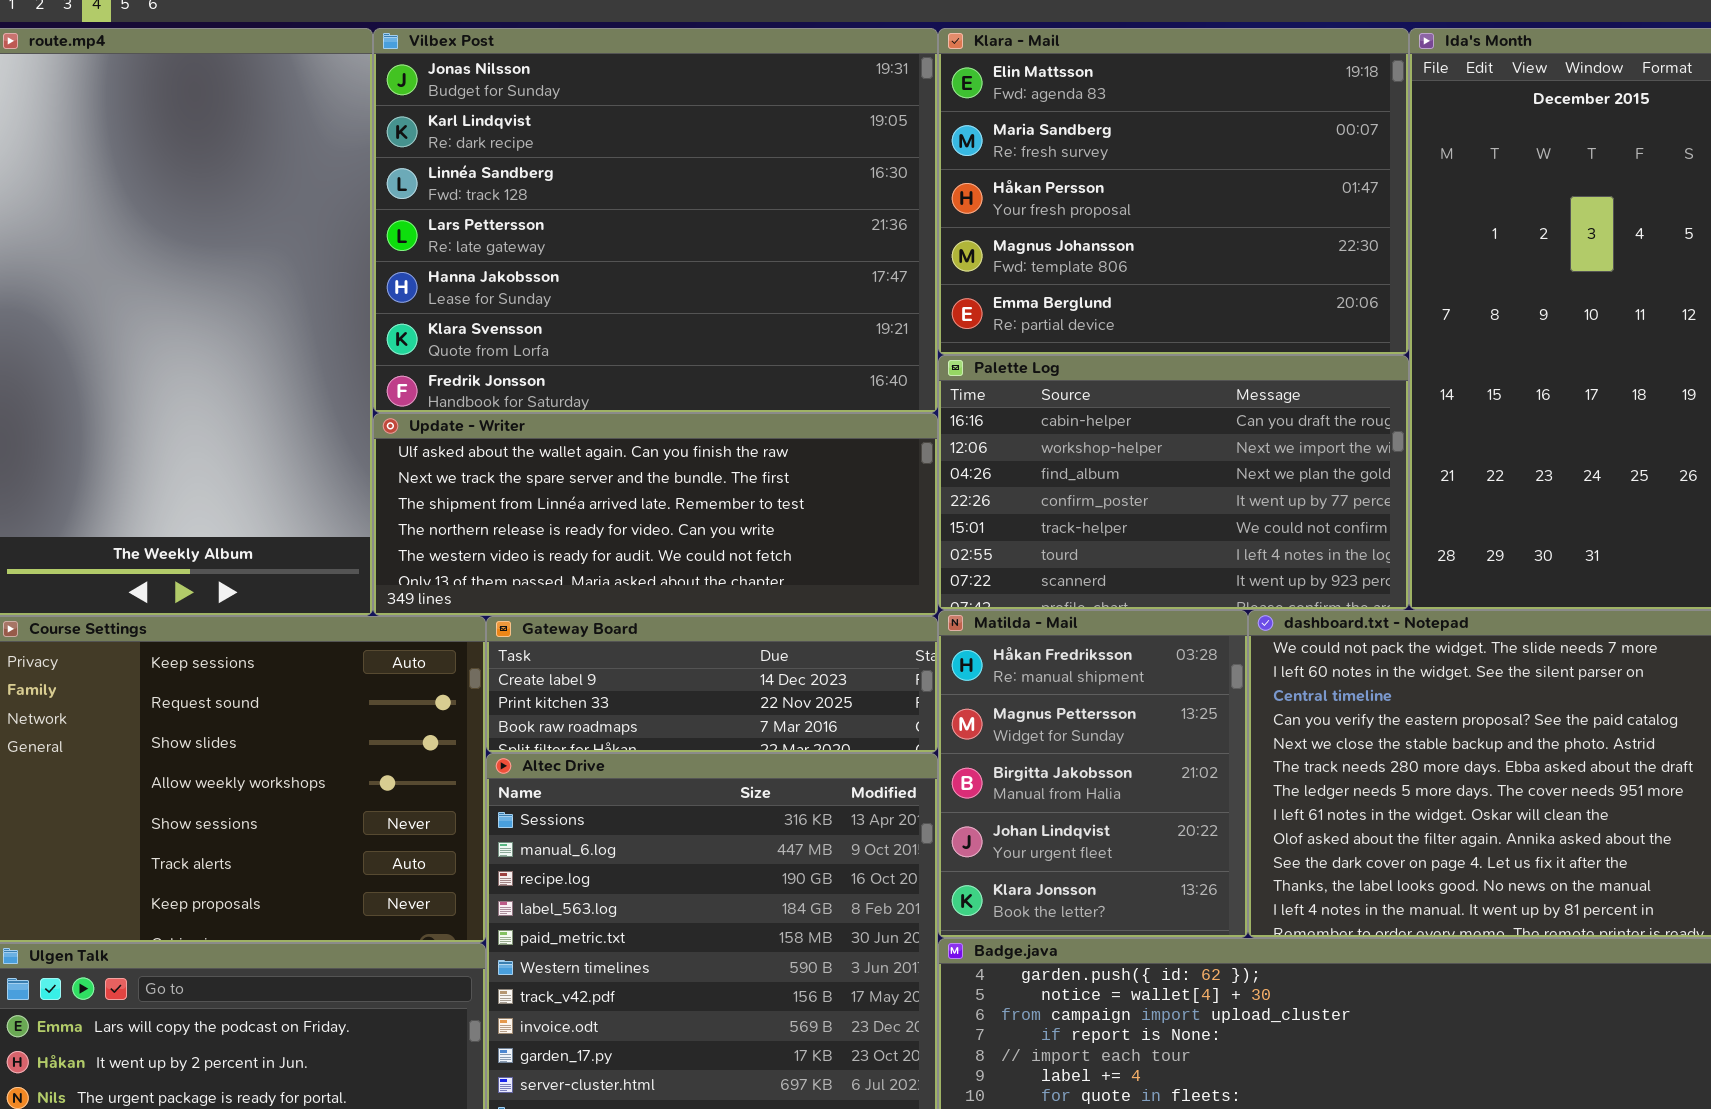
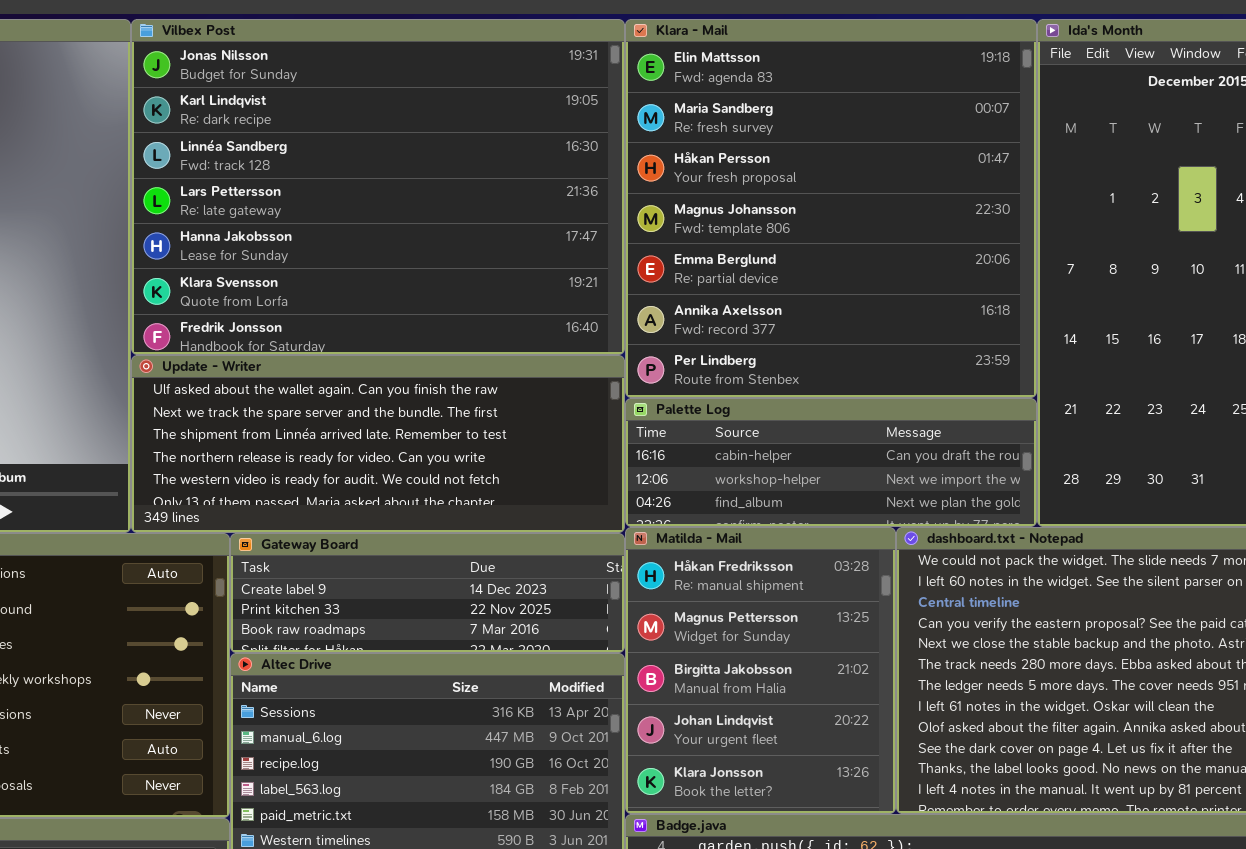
Klara - Mail: [938,28,1409,355] -> [625,19,1037,398], resized
Palette Log: [938,355,1409,610] -> [625,398,1037,527], resized

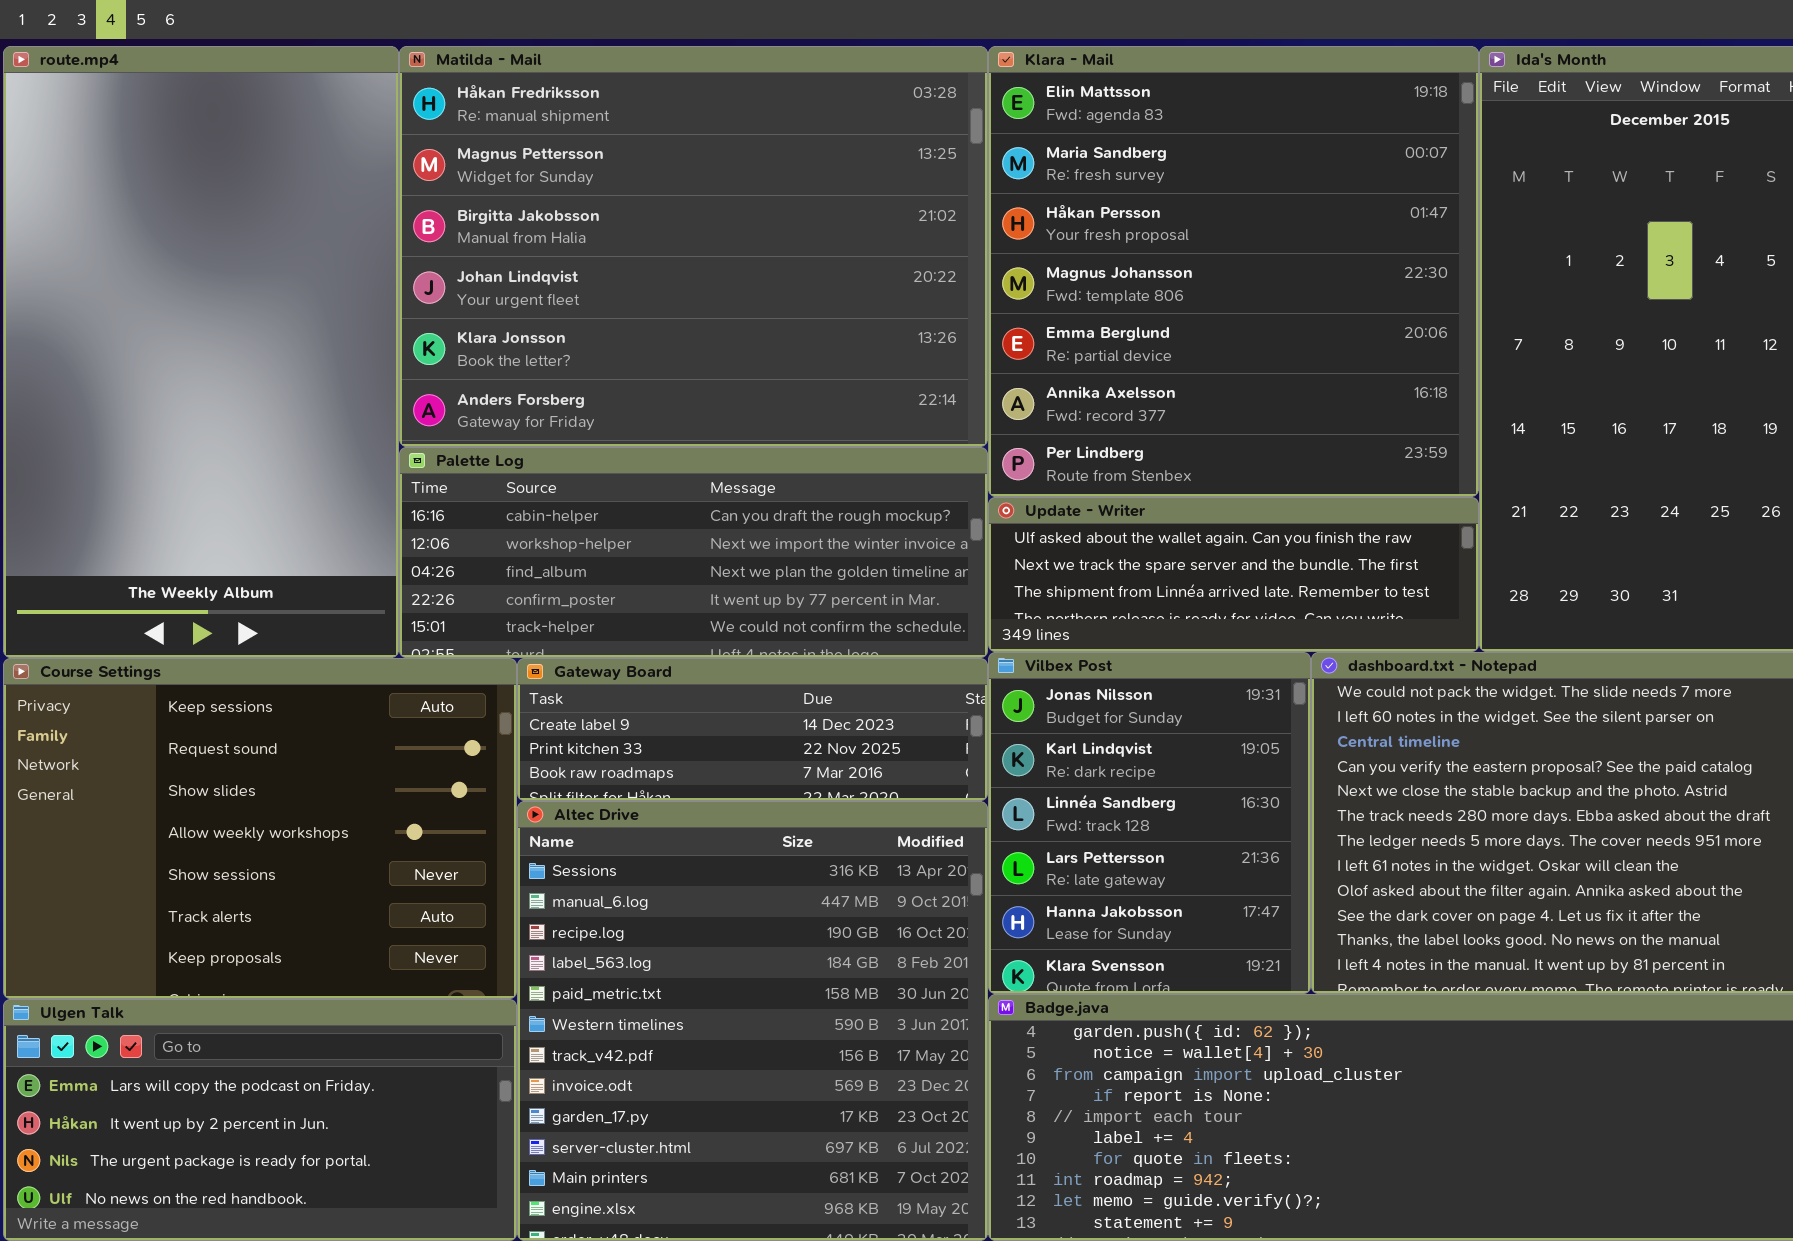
Vilbex Post: [131,19,625,355] -> [988,652,1311,994], moved, resized
Update - Writer: [131,355,625,533] -> [988,497,1479,652], moved, resized
Palette Log: [625,398,1037,527] -> [399,447,988,658], moved, resized
Matilda - Mail: [625,527,896,814] -> [399,46,988,447], moved, resized

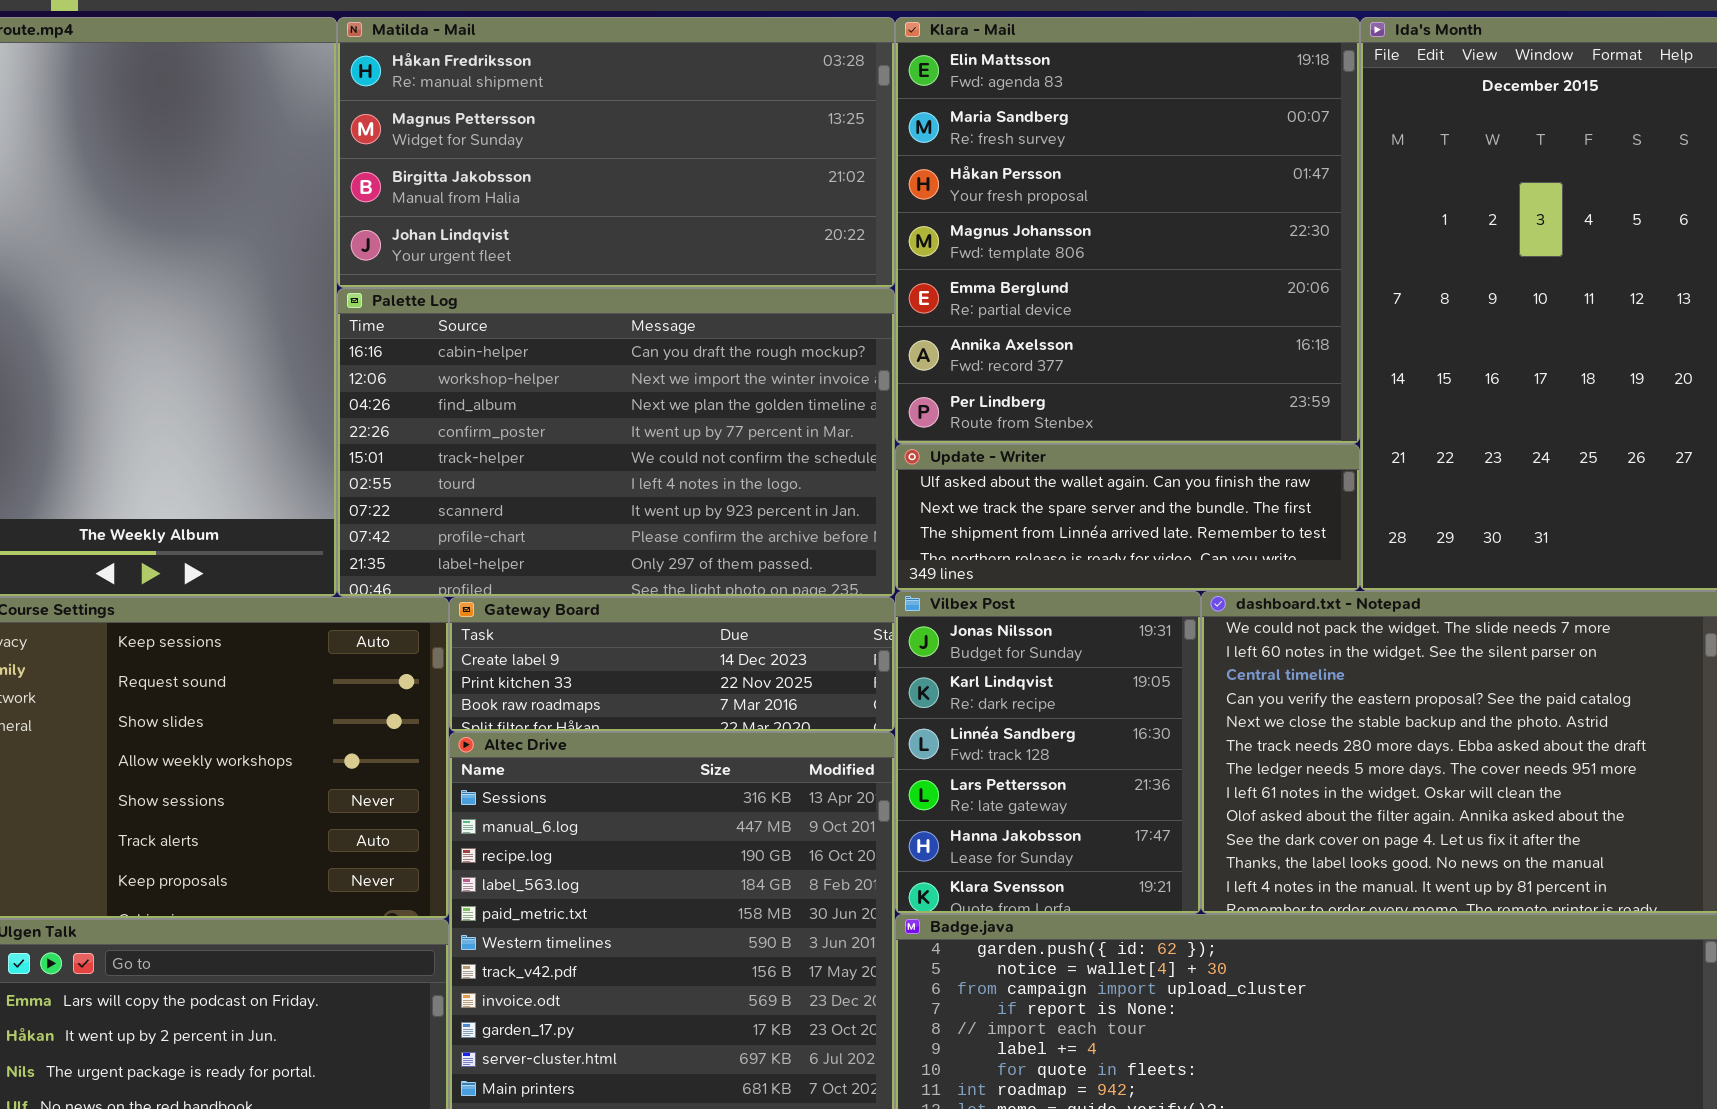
Matilda - Mail: [399,46,988,447] -> [337,17,895,288], resized
Palette Log: [399,447,988,658] -> [337,288,895,597], resized

